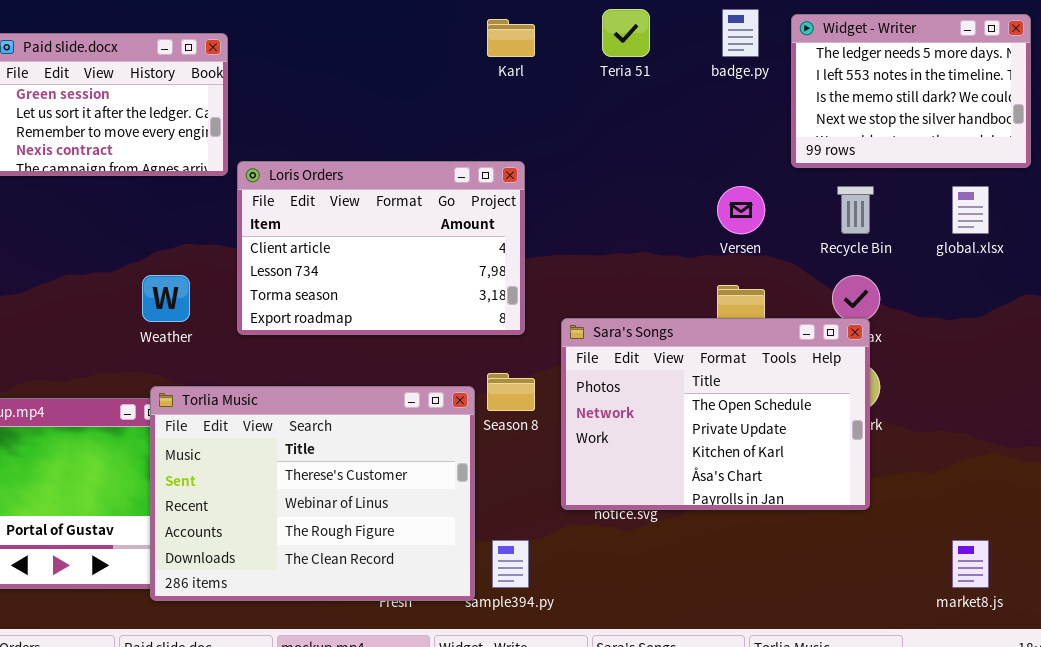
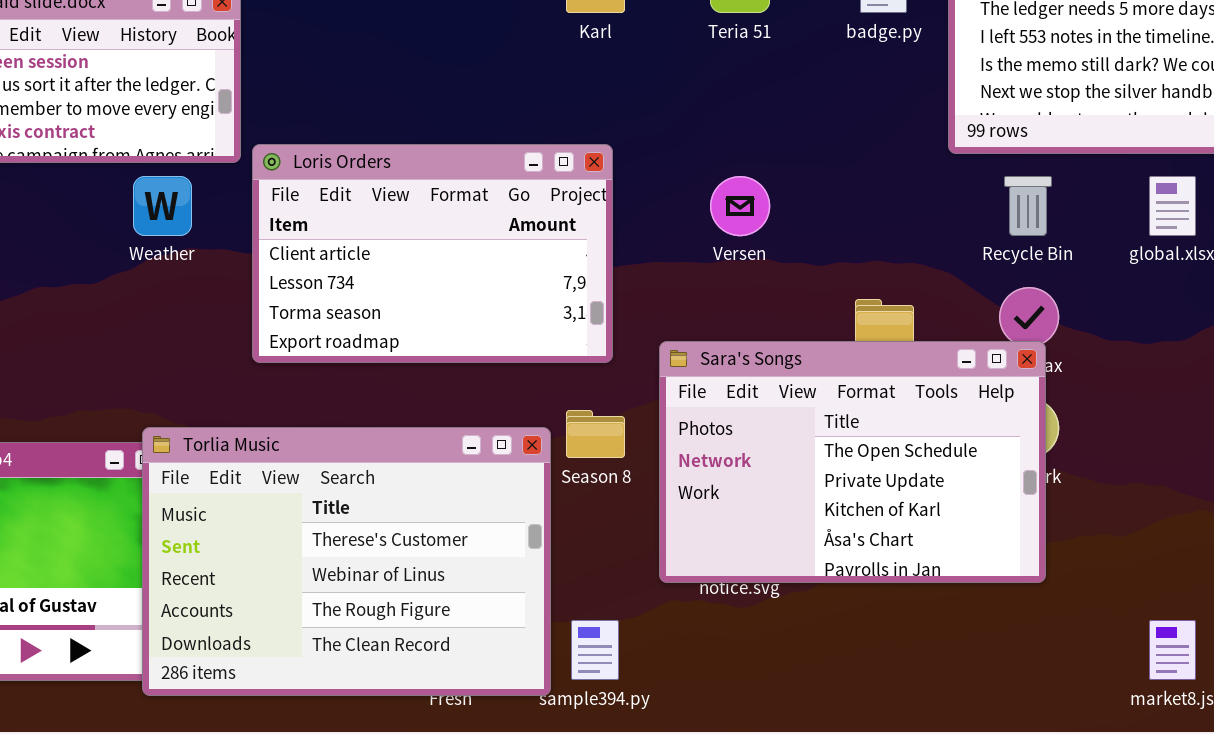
Versen: [717,186,765,234] -> [710,176,770,236], moved
Weather: [142,275,190,322] -> [133,176,192,236], moved

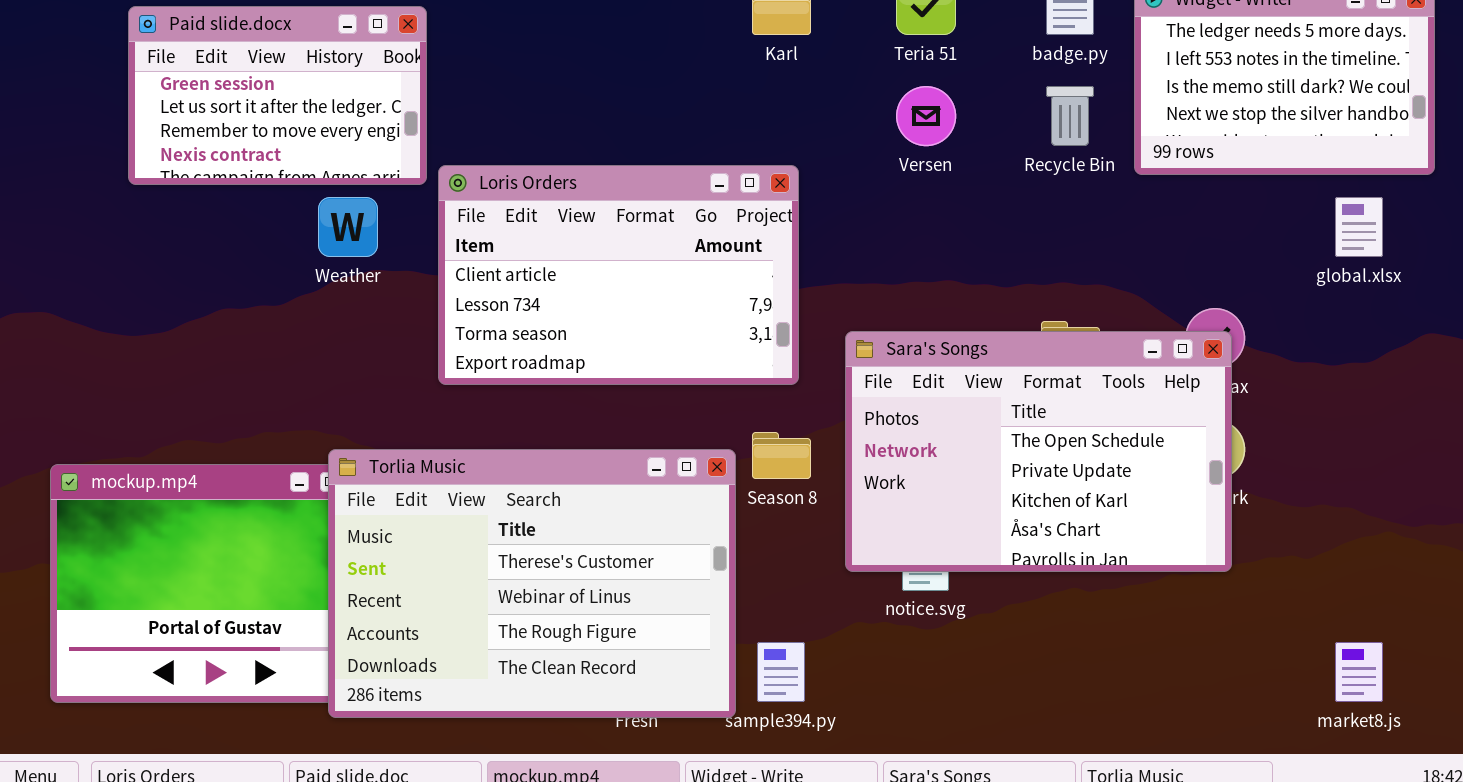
Versen: [710,176,770,236] -> [896,86,956,146], moved
Recycle Bin: [1004,176,1052,236] -> [1046,86,1094,146], moved
Sara's Songs: [659,341,1046,583] -> [845,331,1232,572], moved

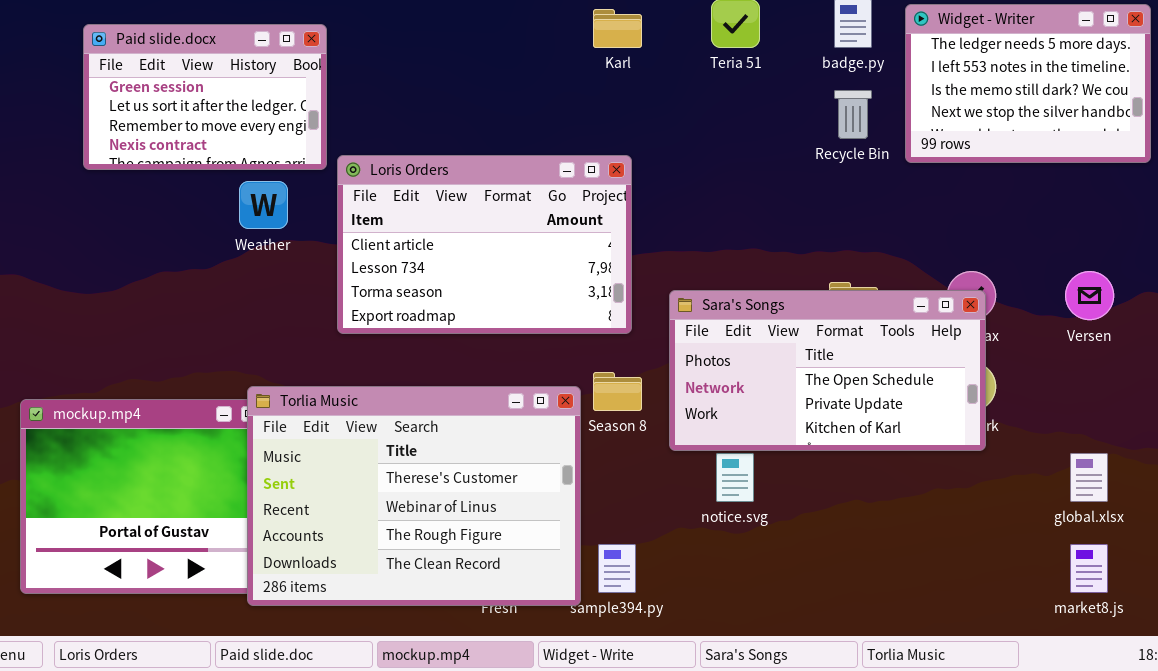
Versen: [896,86,956,146] -> [1065,271,1114,320], moved
global.xlsx: [1335,197,1383,257] -> [1070,453,1108,502], moved
Sara's Songs: [845,331,1232,572] -> [669,290,986,451], resized

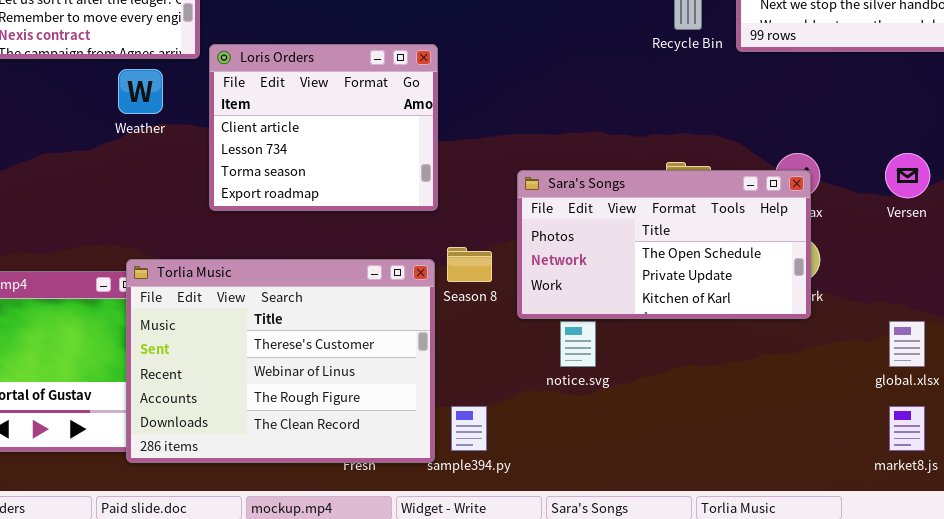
Loris Orders: [337,155,632,334] -> [209,44,438,211], resized

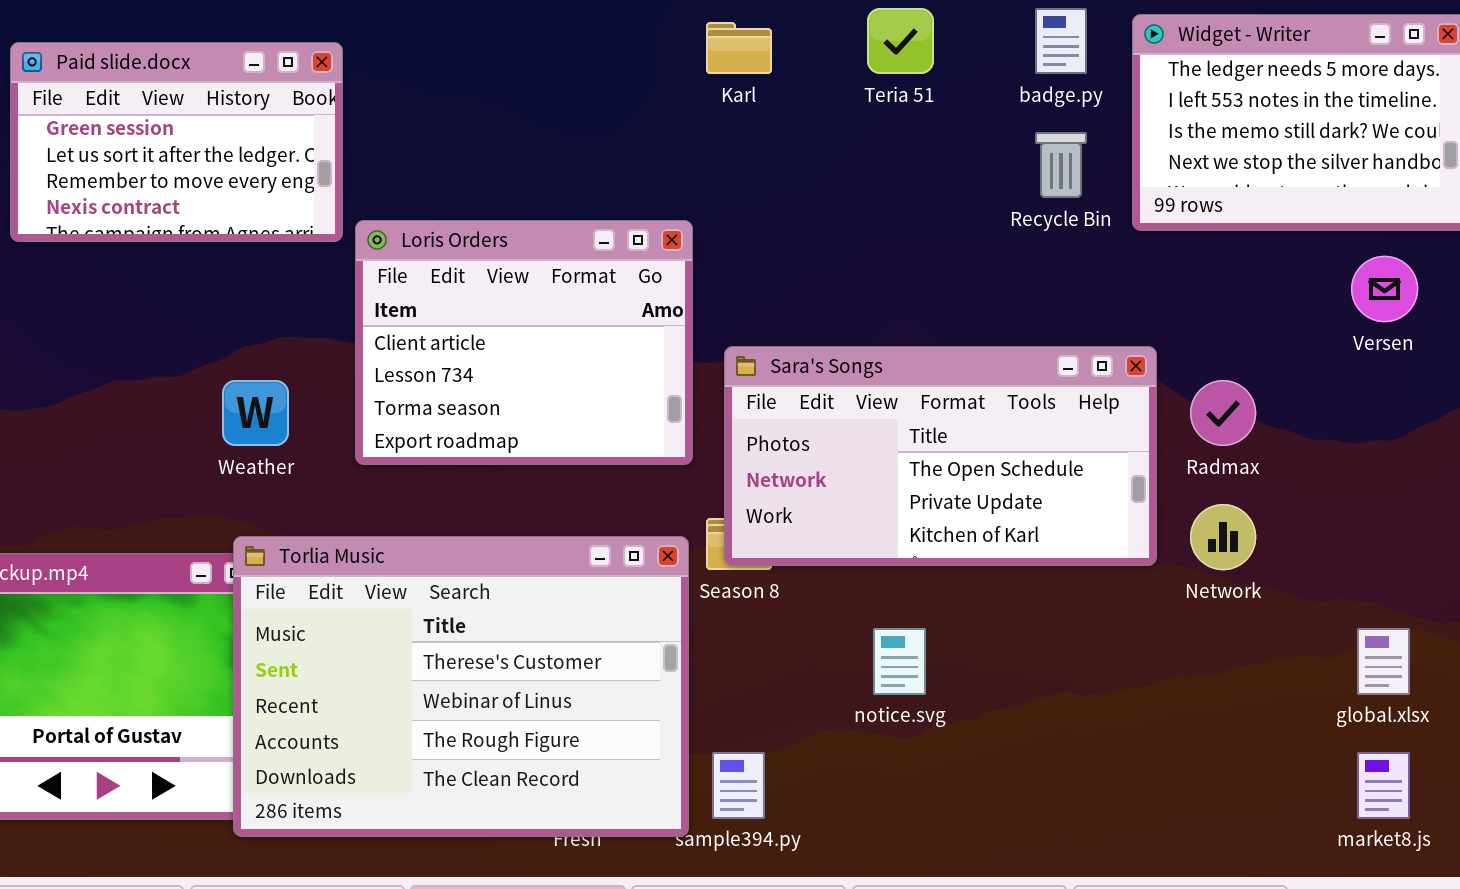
Weather: [118,69,163,114] -> [222,380,289,446], moved
Versen: [885,153,930,198] -> [1351,256,1418,322], moved
Sara's Songs: [517,170,811,319] -> [724,346,1157,566], moved

